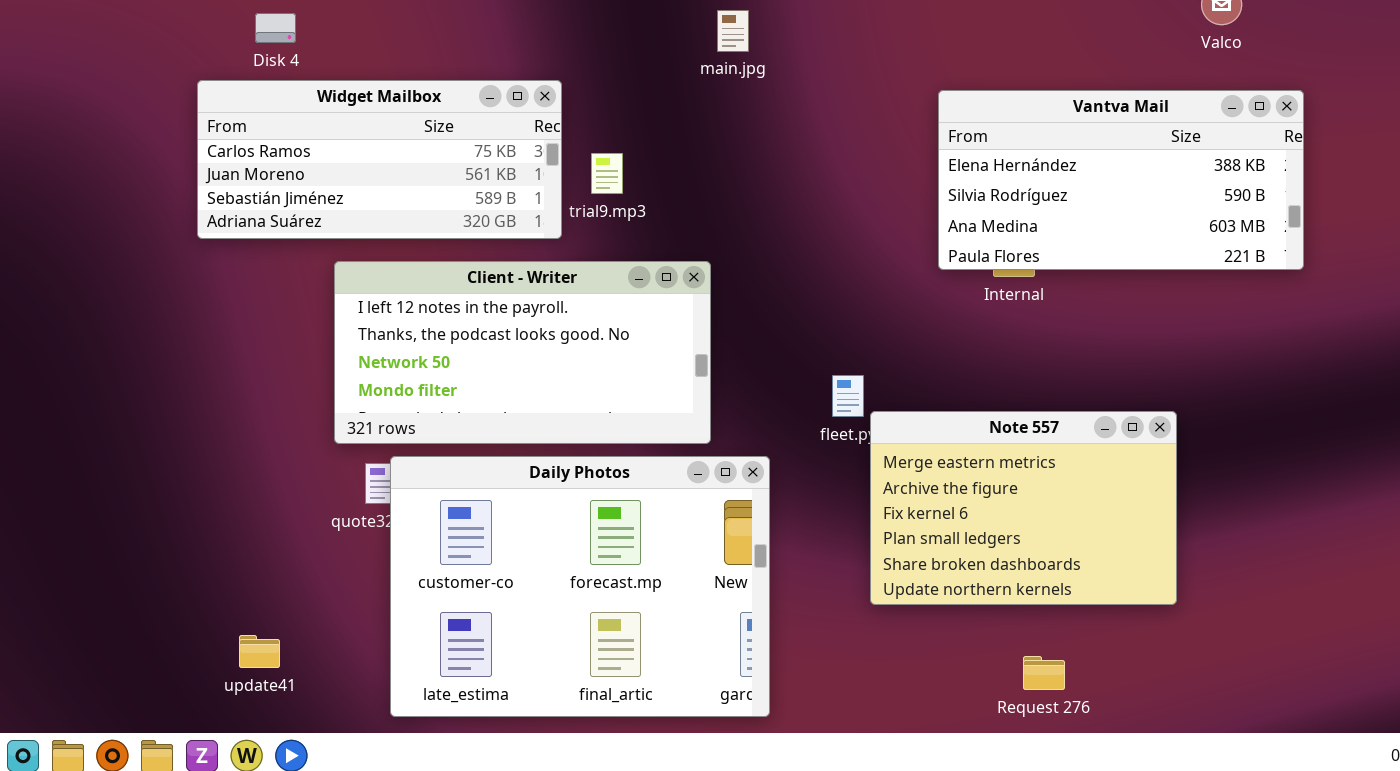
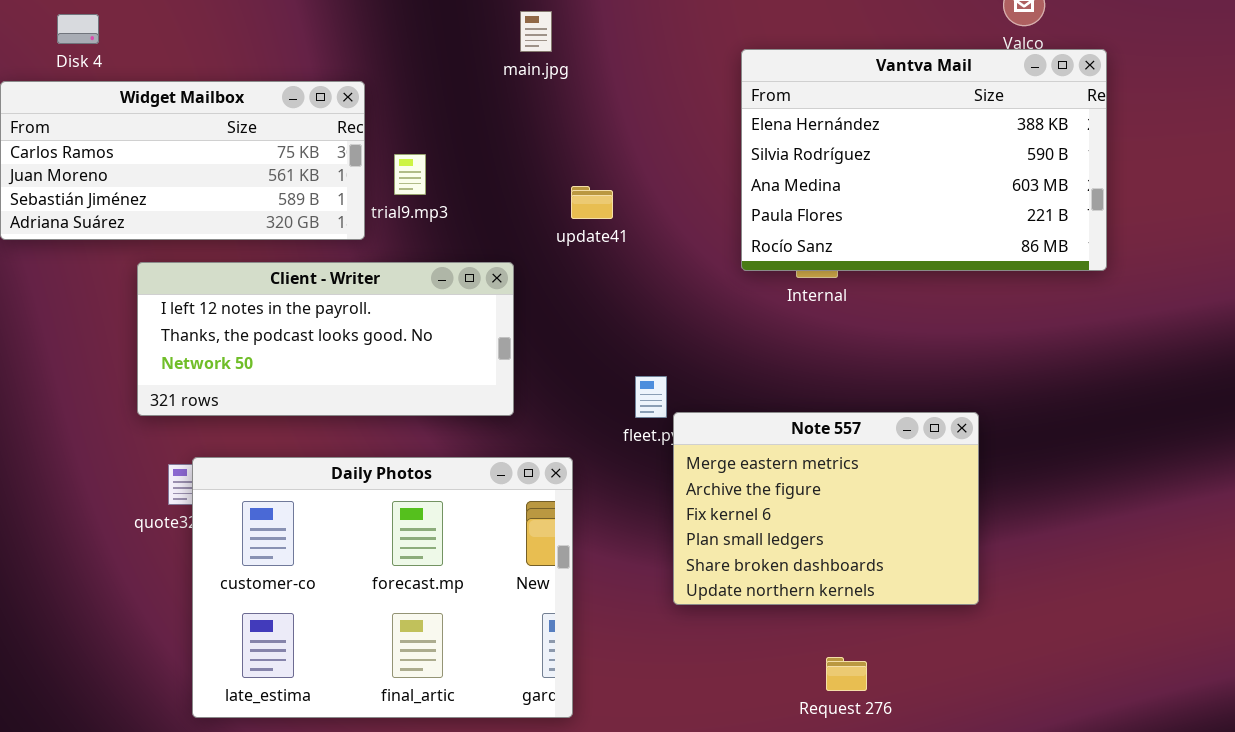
Vantva Mail: [938,90,1304,270] -> [741,49,1107,271], resized
Client - Writer: [334,261,711,444] -> [137,262,514,416], resized
update41: [239,635,280,668] -> [571,186,613,219], moved

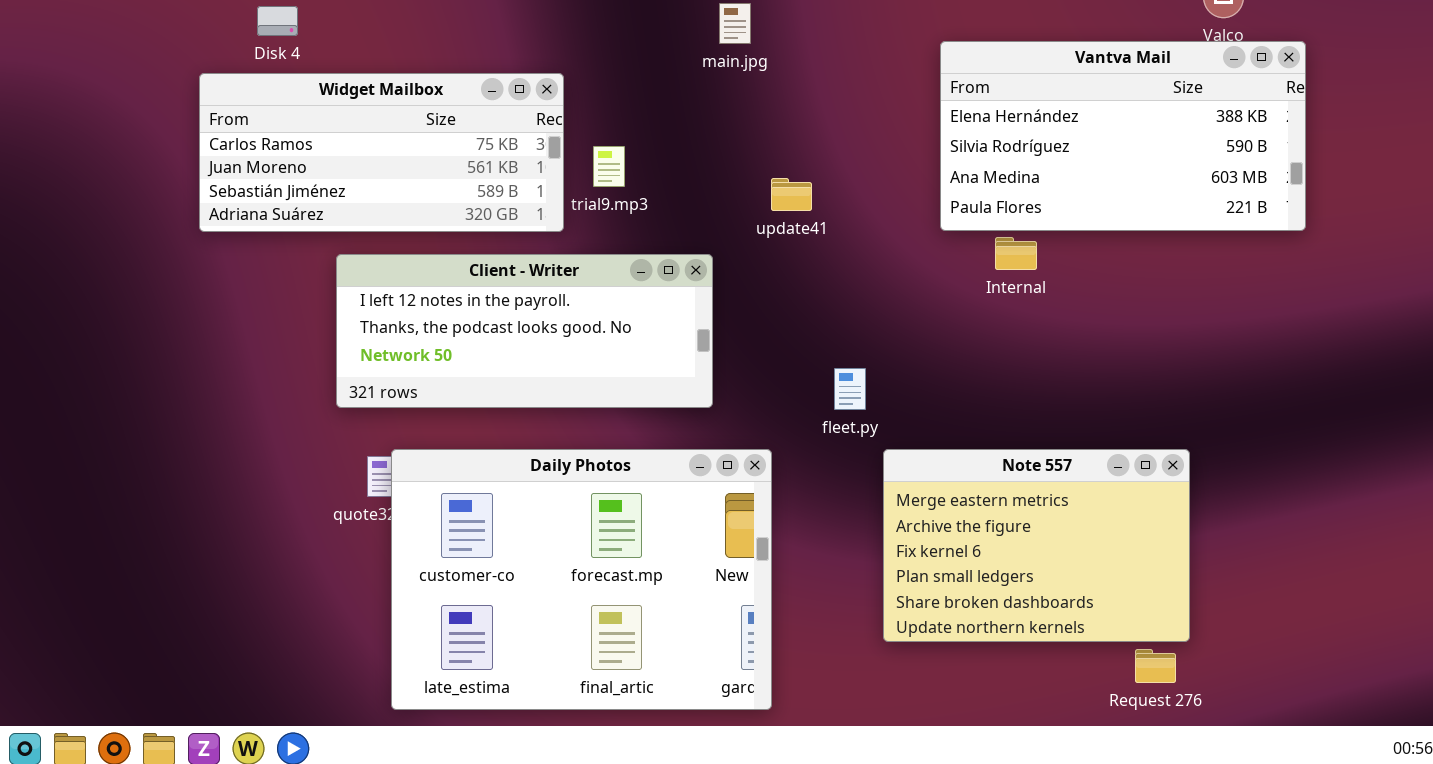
Vantva Mail: [741,49,1107,271] -> [940,41,1306,231], resized
Note 557: [673,412,979,605] -> [883,449,1190,642], moved
Request 276: [826,657,867,691] -> [1135,649,1176,683], moved

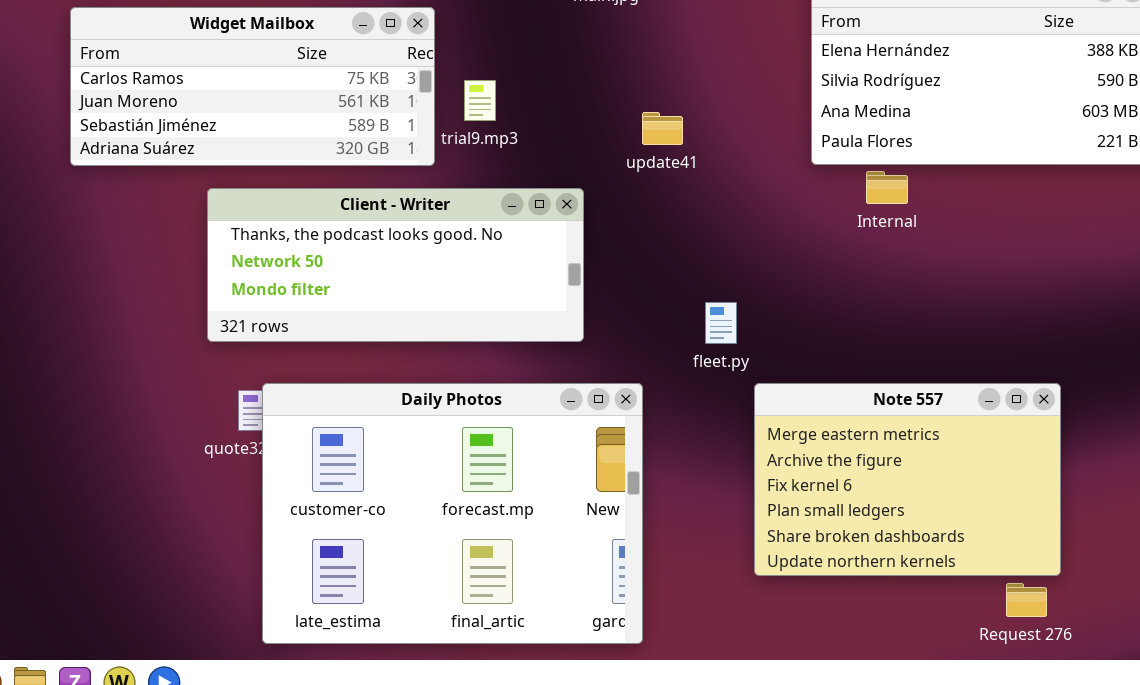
Client - Writer: [336,254,713,408] -> [207,188,584,342], scrolled down 1 row

